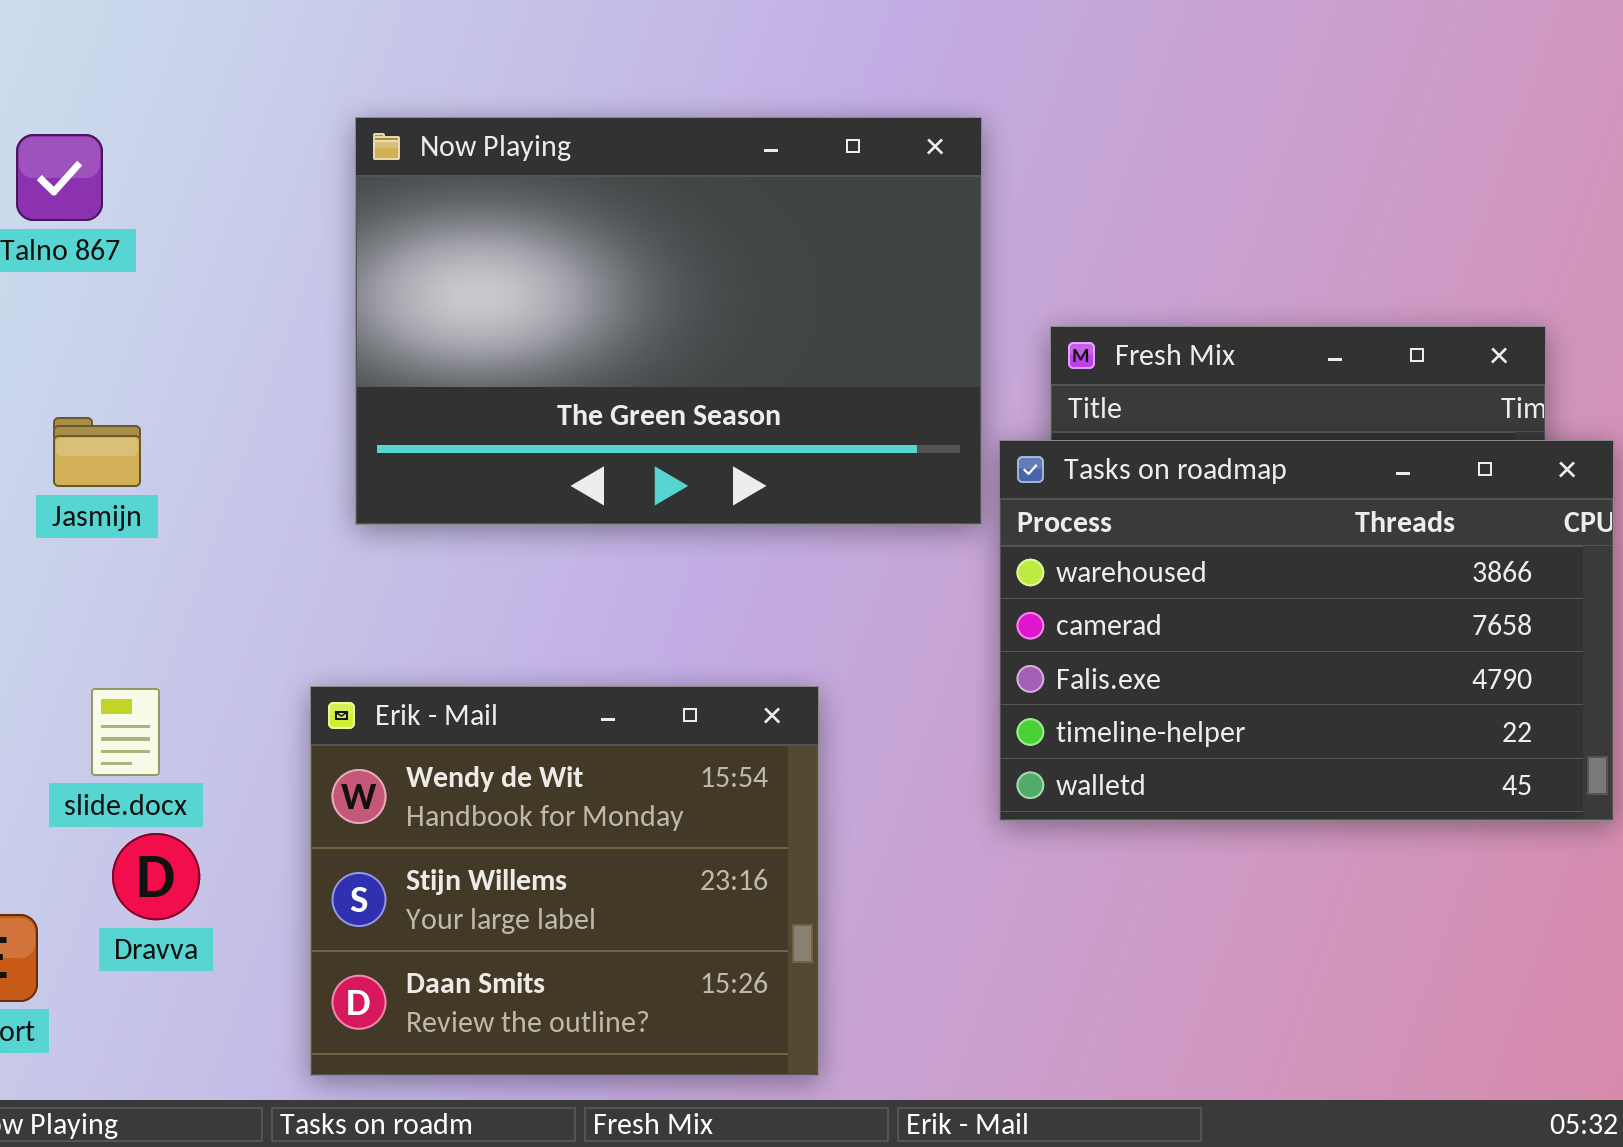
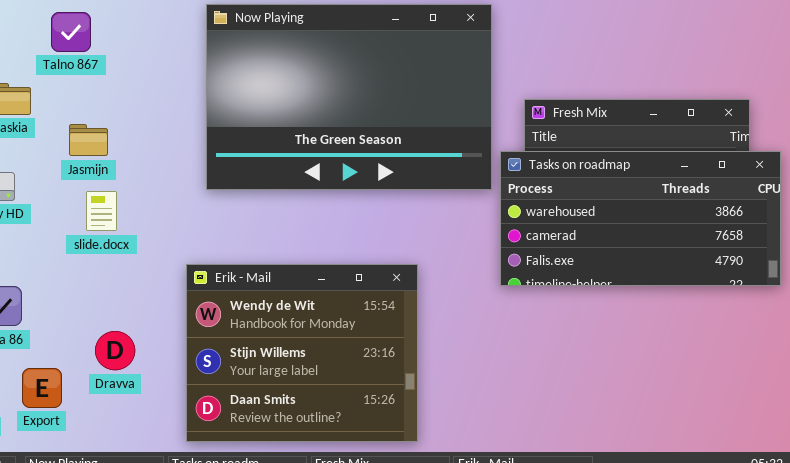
Jasmijn: [53,417,141,487] -> [69,124,108,156], moved
Tasks on roadmap: [999,440,1614,821] -> [500,151,781,286], resized
slide.docx: [91,688,160,776] -> [86,191,117,231], moved

